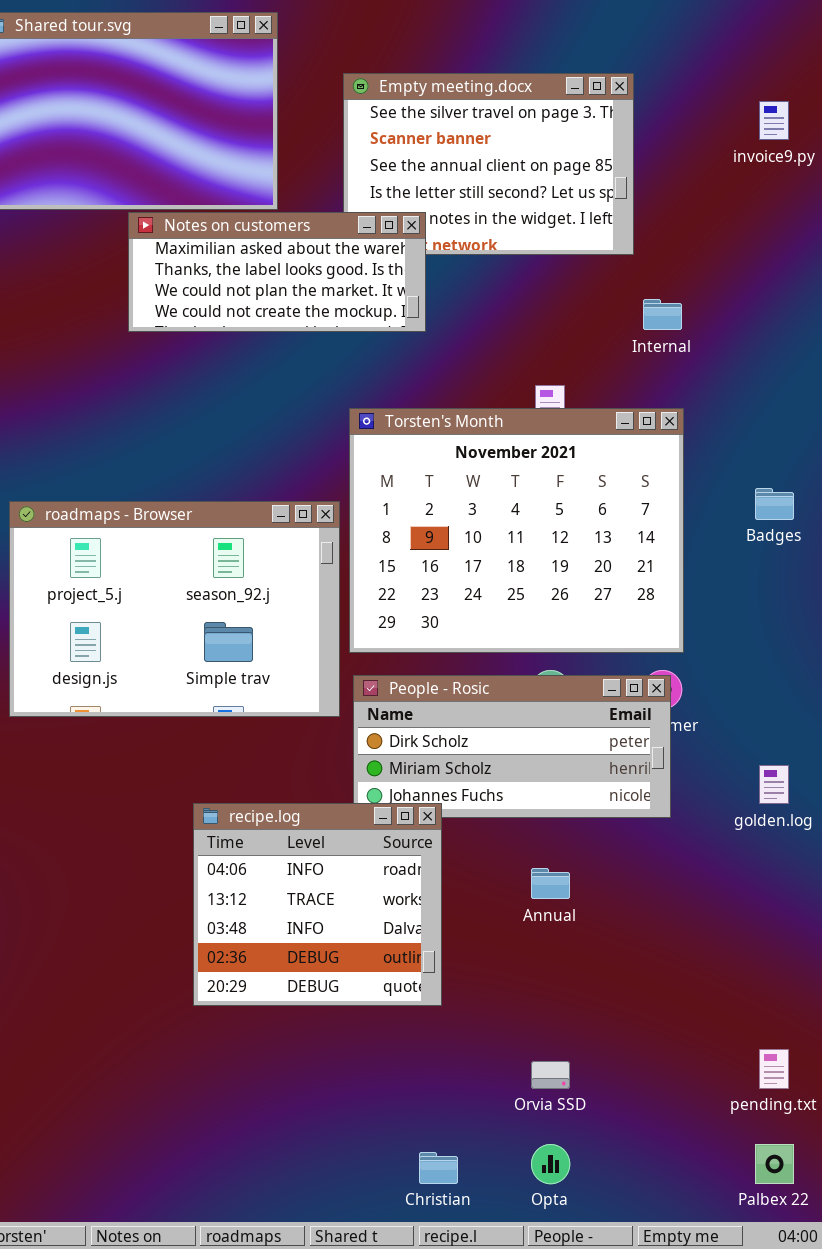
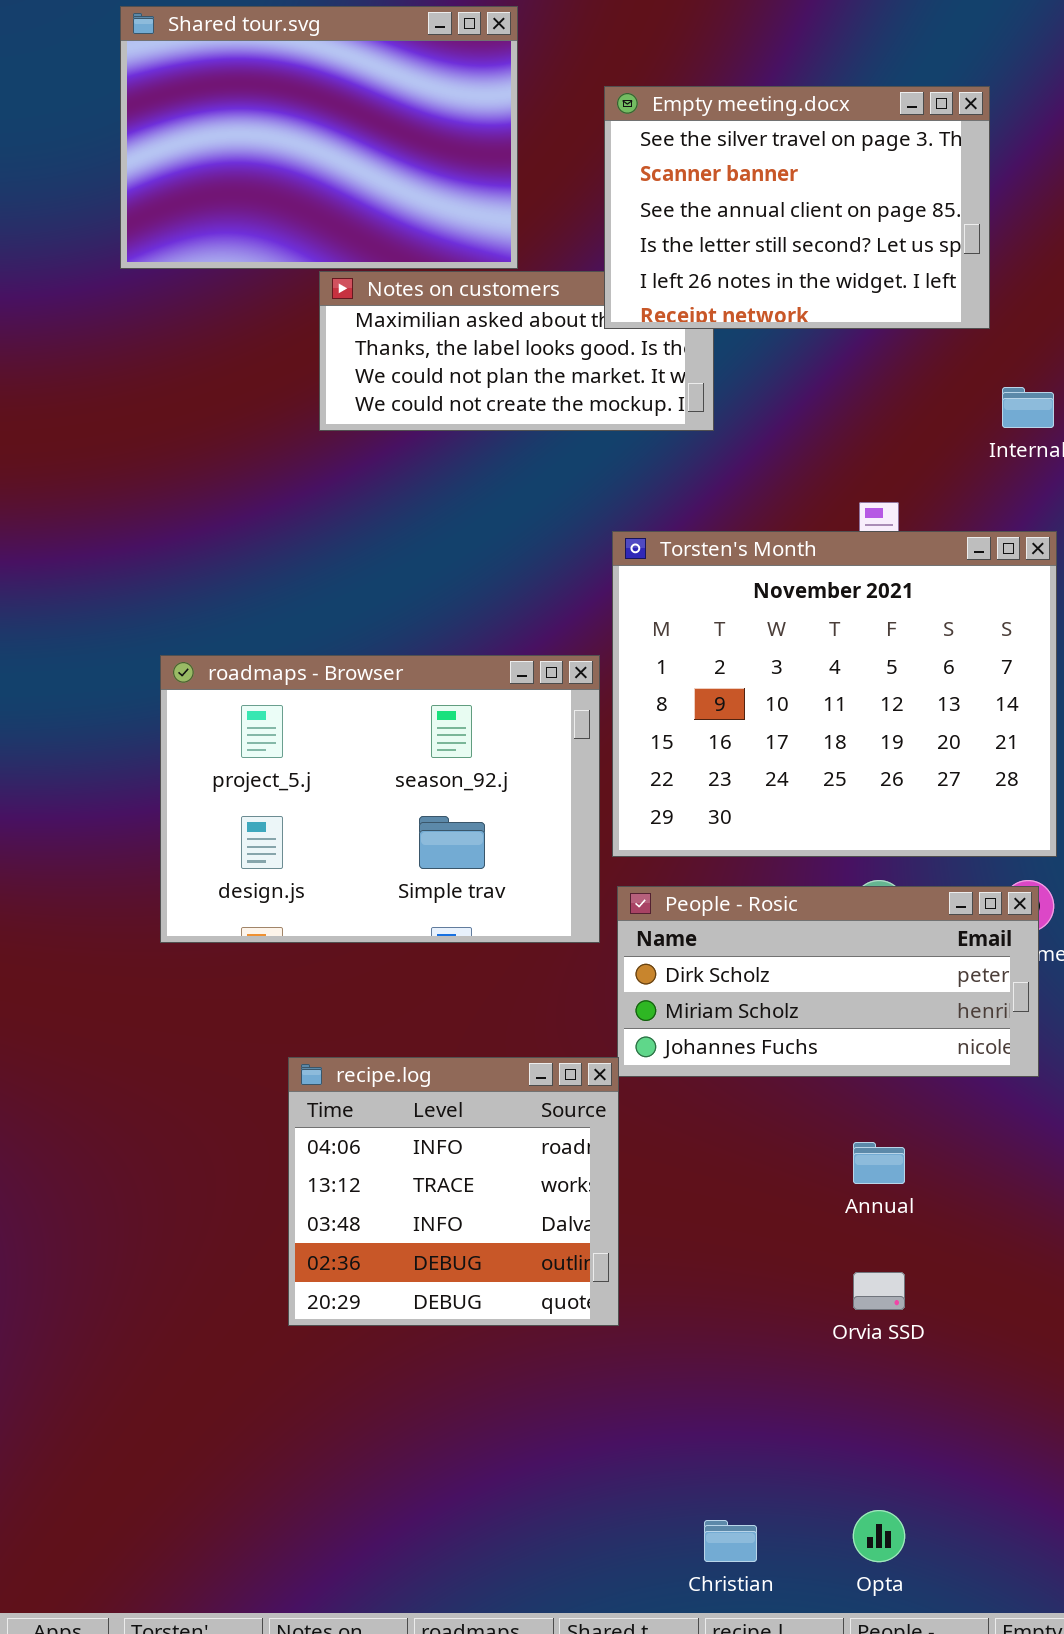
Empty meeting.docx: [343,73,634,255] -> [604,86,990,329], raised
recipe.log: [193,803,442,1006] -> [288,1057,619,1326], moved
Orvia SSD: [531,1061,570,1089] -> [853,1272,905,1310], moved

